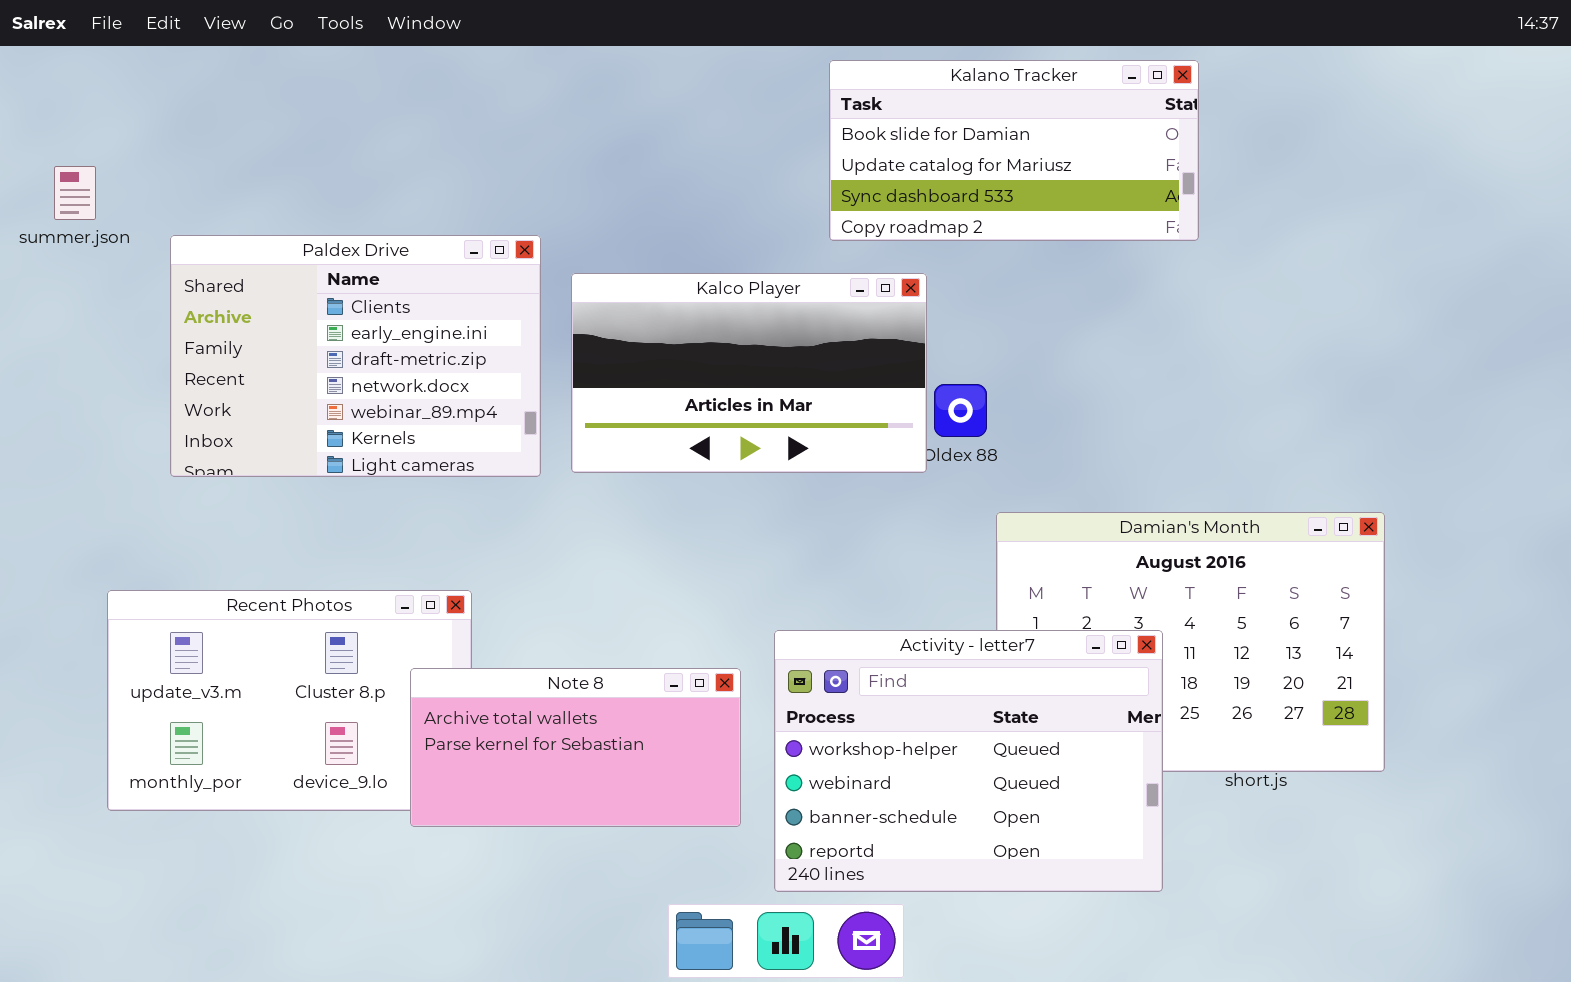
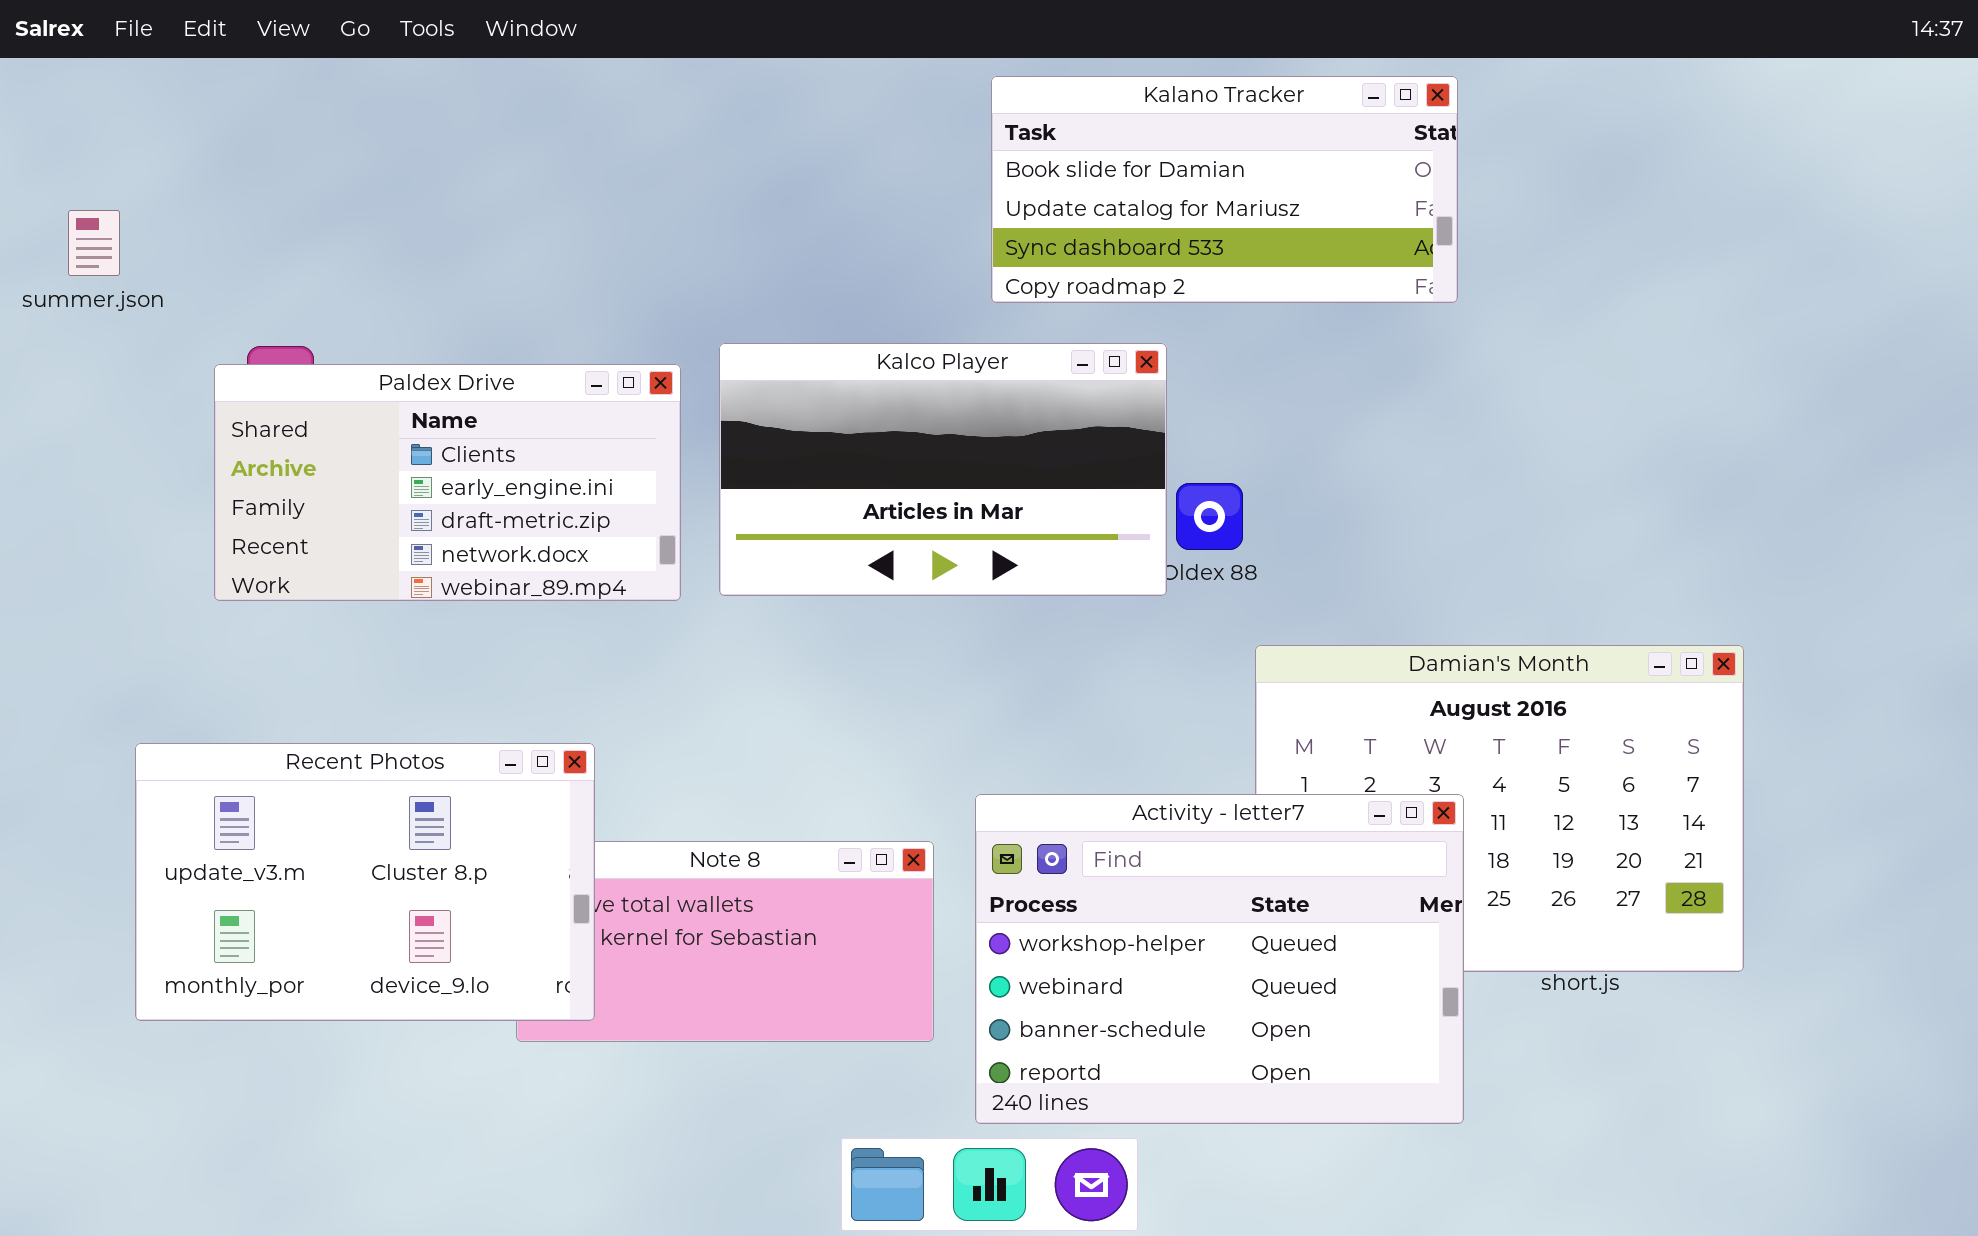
Kalano Tracker: [829,60,1199,241] -> [991,76,1458,303], moved
Paldex Drive: [170,235,541,477] -> [214,364,681,601], resized
Recent Photos: [107,590,472,811] -> [135,743,595,1021], raised

